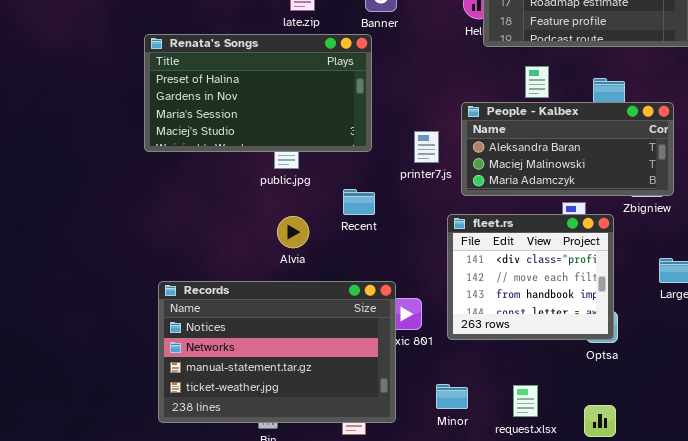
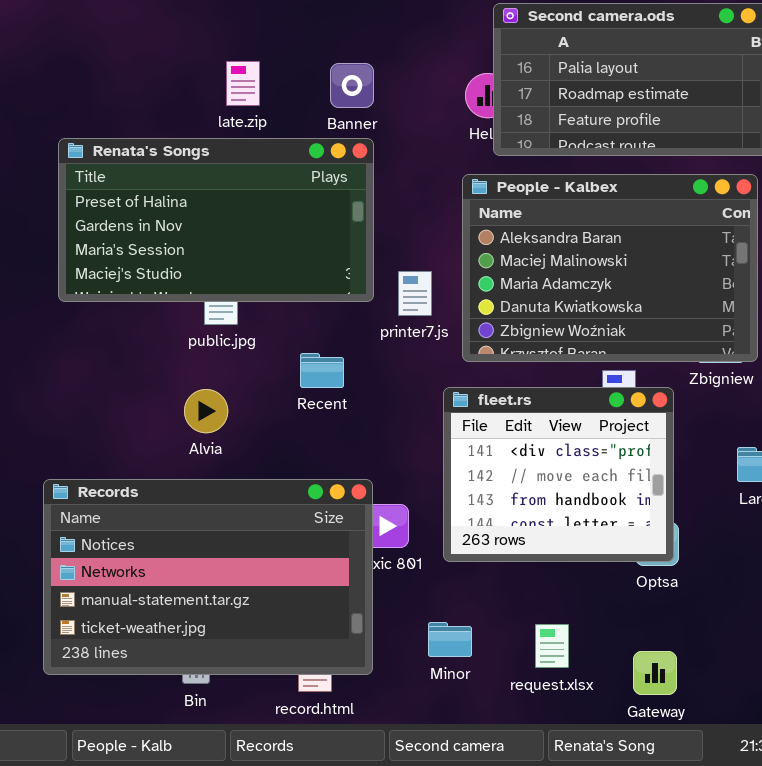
Renata's Songs: [144,34,372,152] -> [58,138,374,302], moved
People - Kalbex: [461,102,674,196] -> [462,174,758,362], resized
Alvia: [277,216,309,248] -> [184,389,228,433], moved

